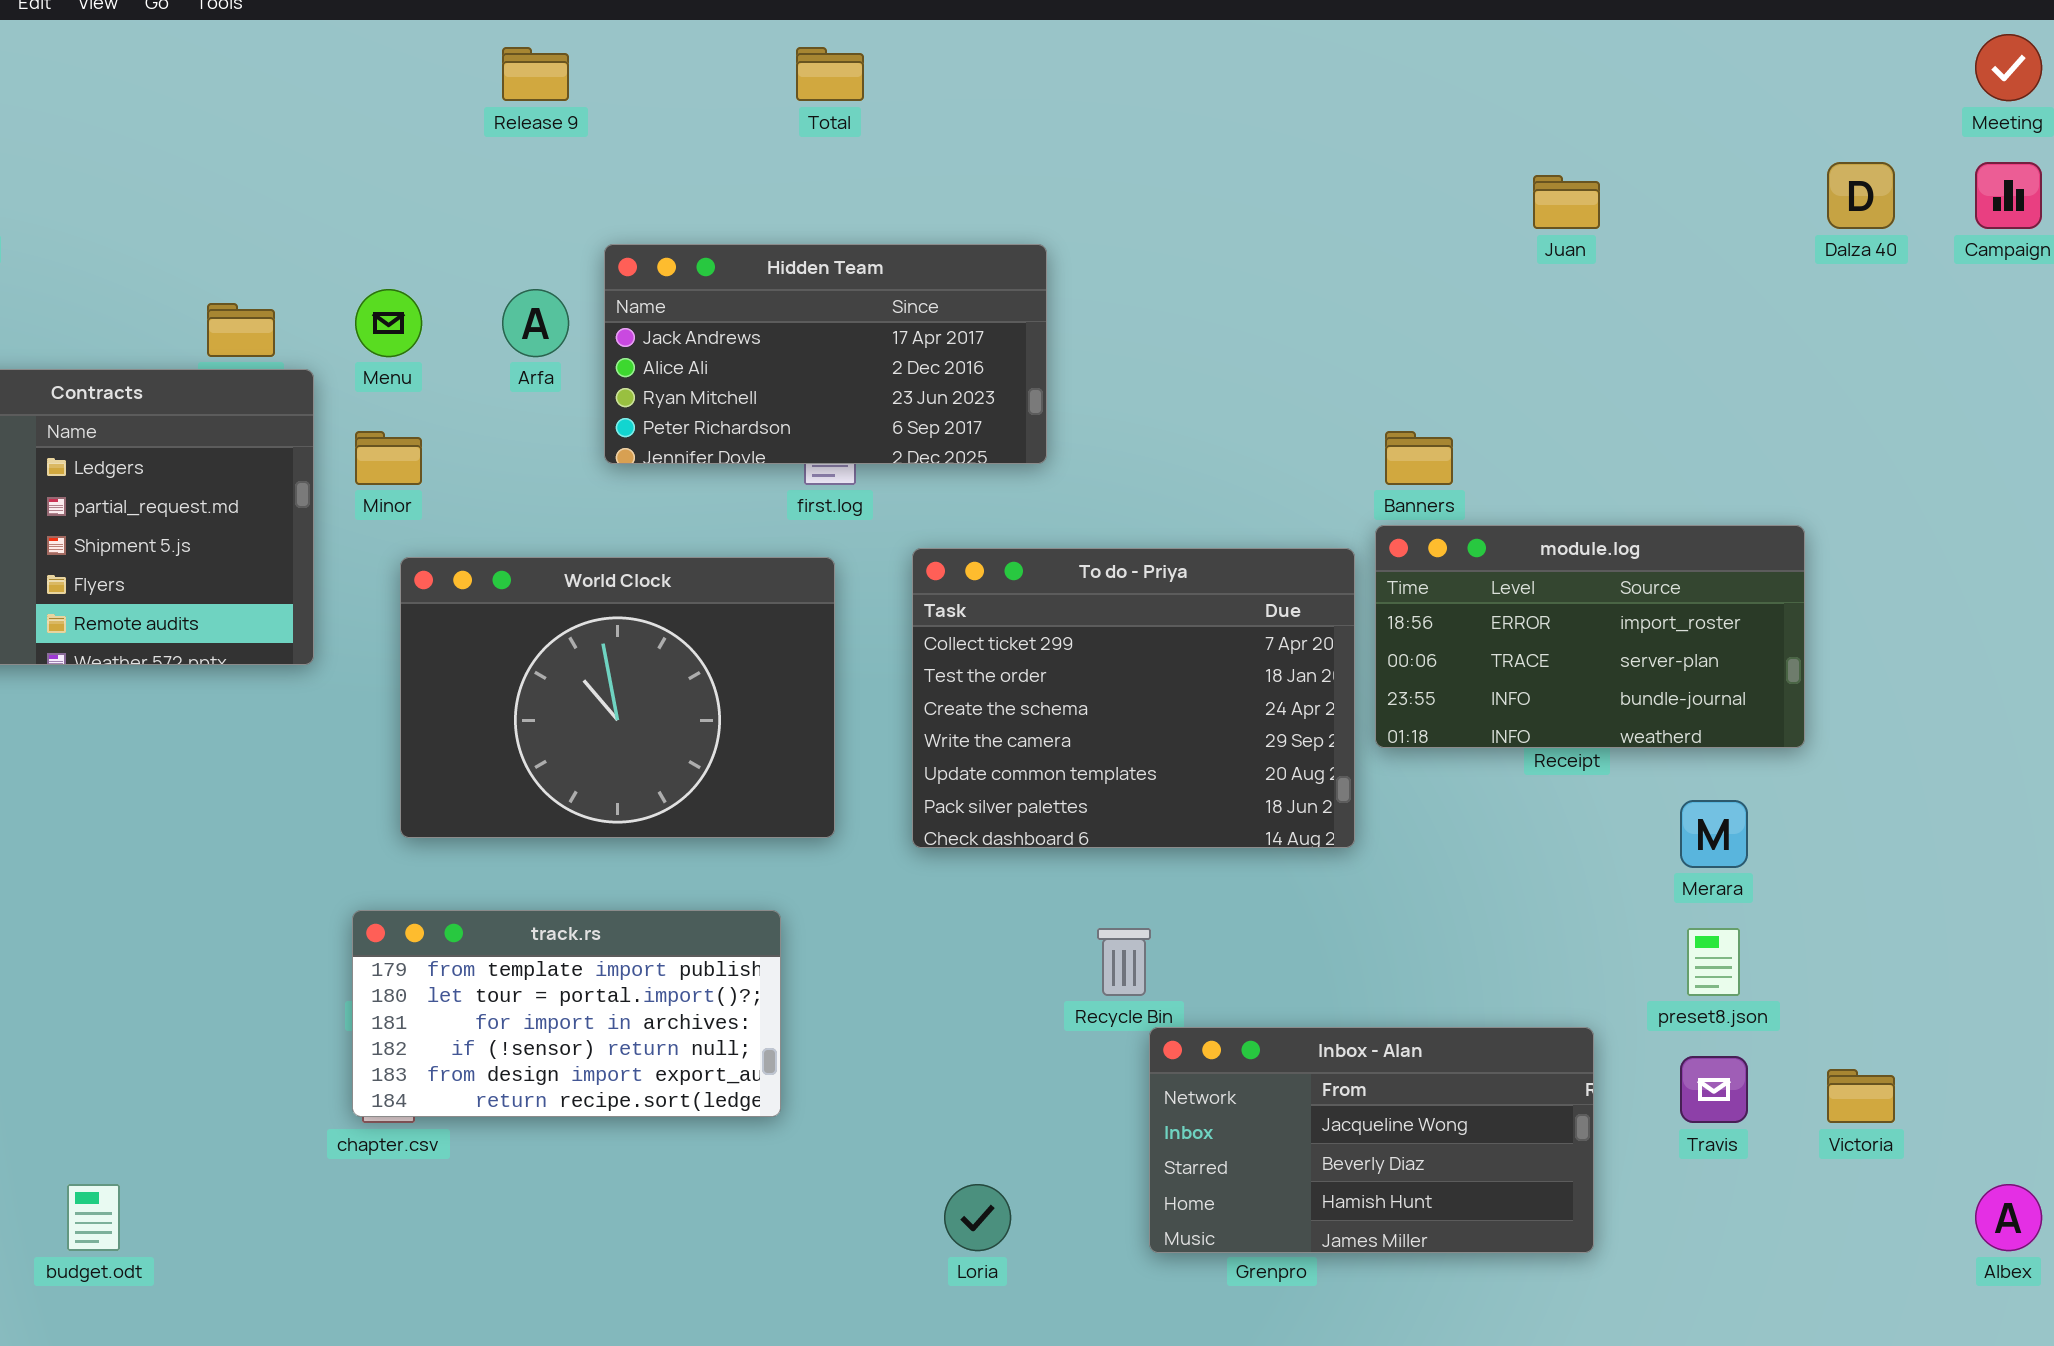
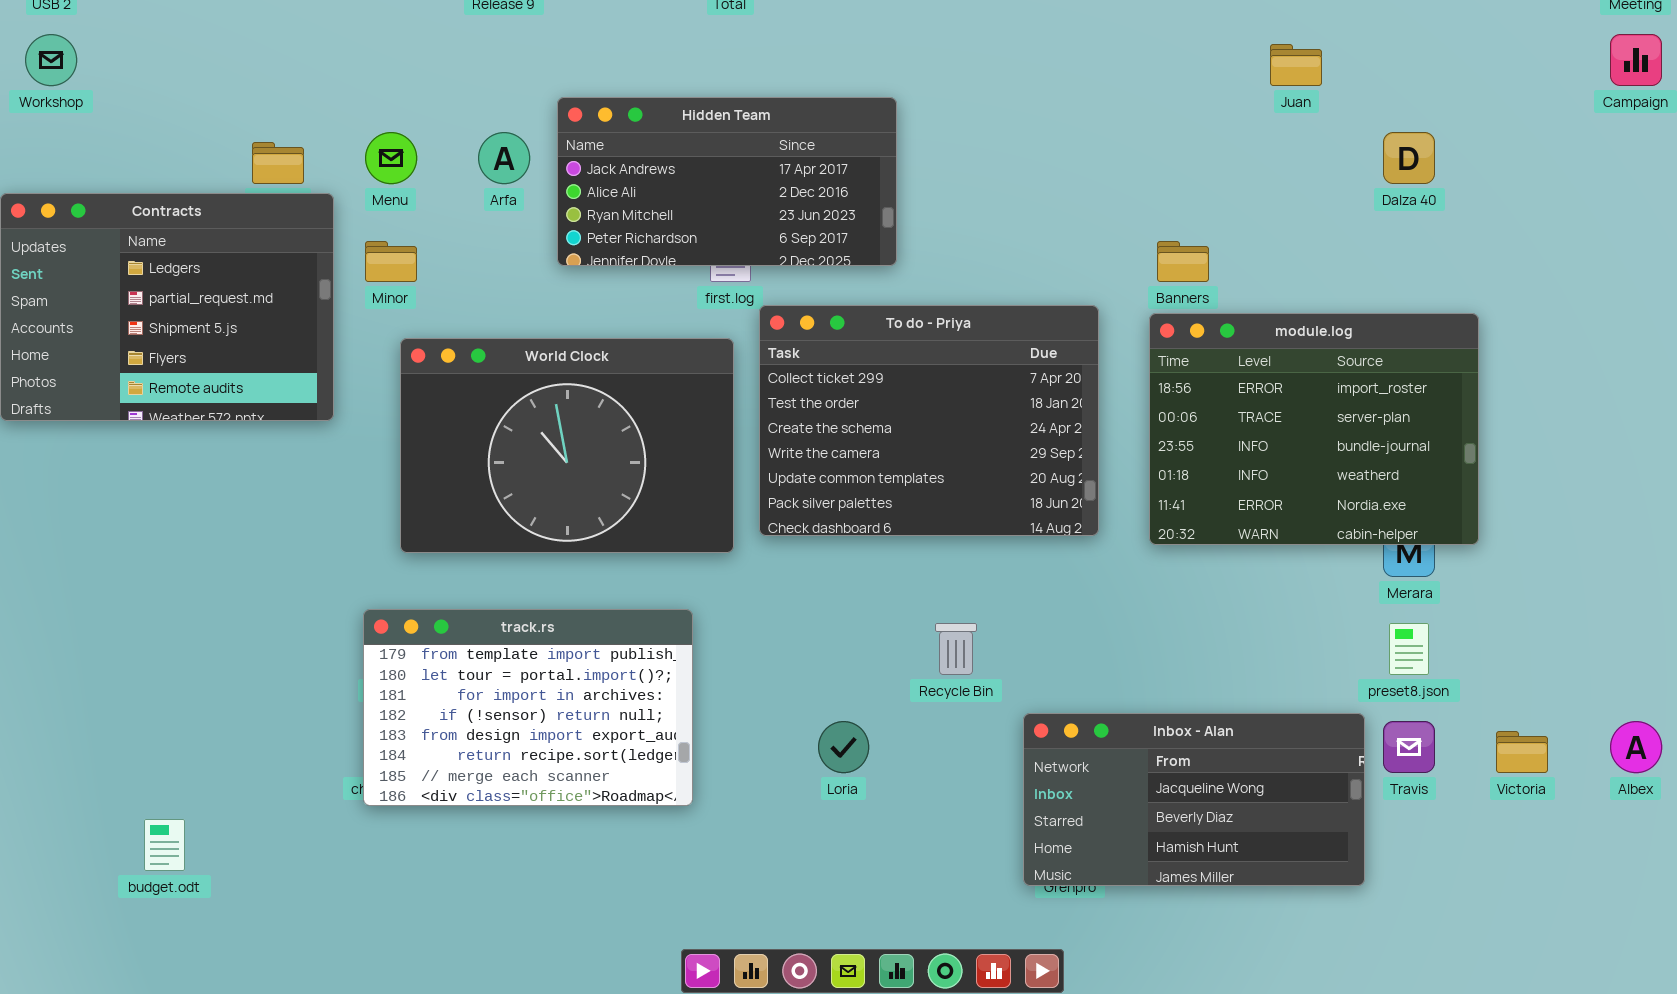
Dalza 40: [1827,162,1895,229] -> [1383,132,1435,184], moved
module.log: [1375,525,1805,748] -> [1149,313,1479,545], resized
To do - Priya: [912,548,1355,848] -> [759,305,1099,536], moved
track.rs: [352,910,781,1117] -> [363,609,693,806], resized
Inbox - Alan: [1149,1027,1594,1253] -> [1023,713,1365,886], moved
Loria: [944,1184,1011,1251] -> [818,721,869,773], moved
Albex: [1975,1184,2042,1251] -> [1610,721,1662,773], moved

